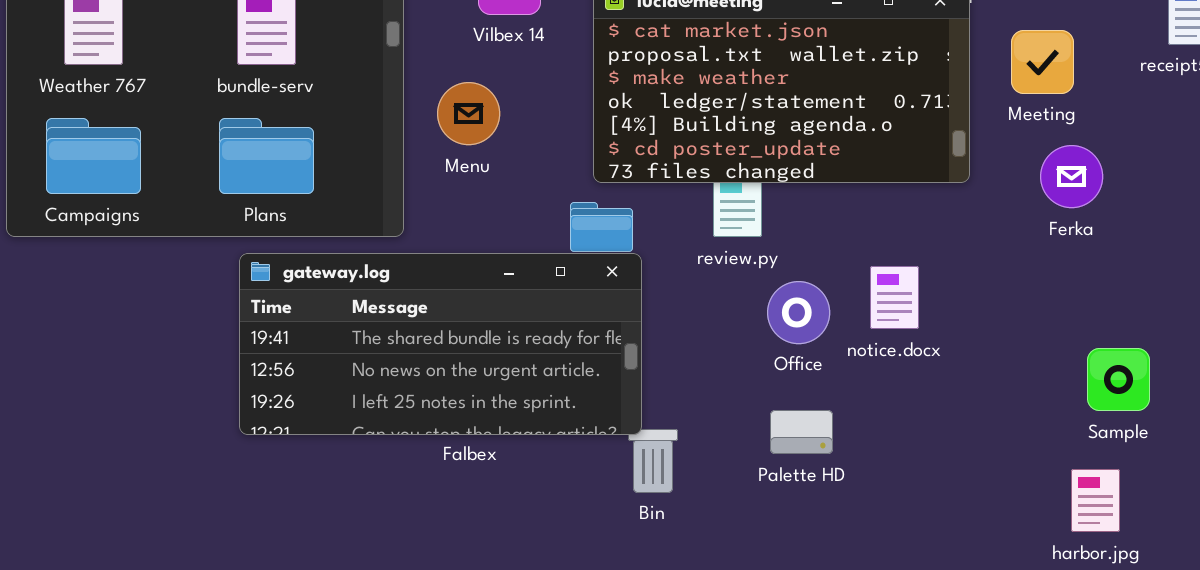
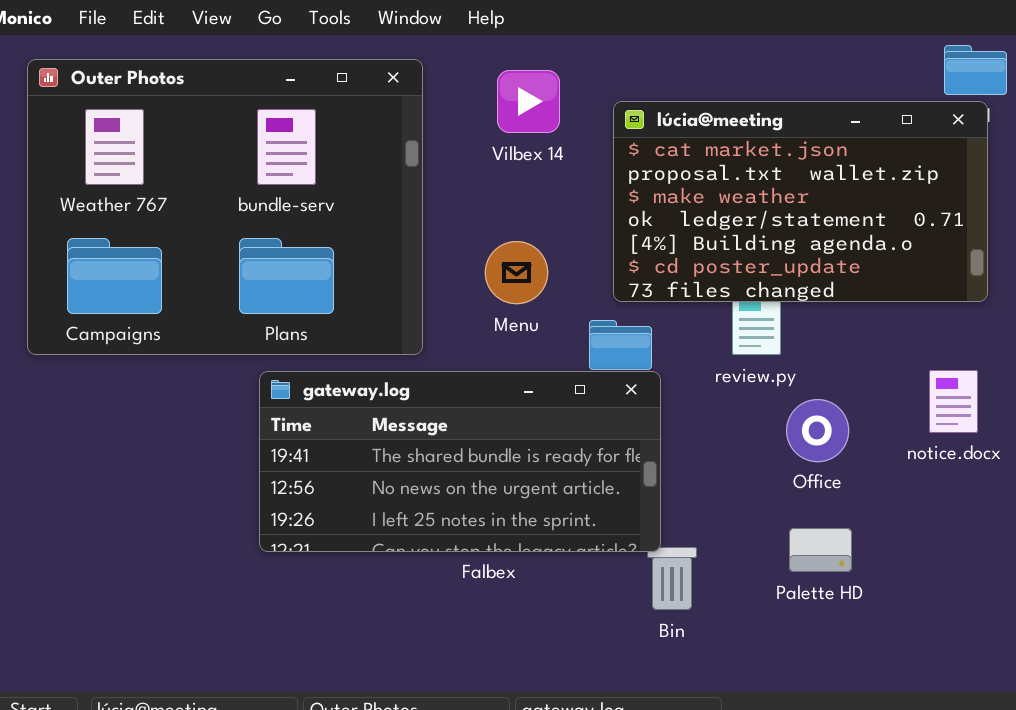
Menu: [437,82,500,145] -> [485,241,548,304], moved
notice.docx: [870,266,919,329] -> [929,370,978,433], moved

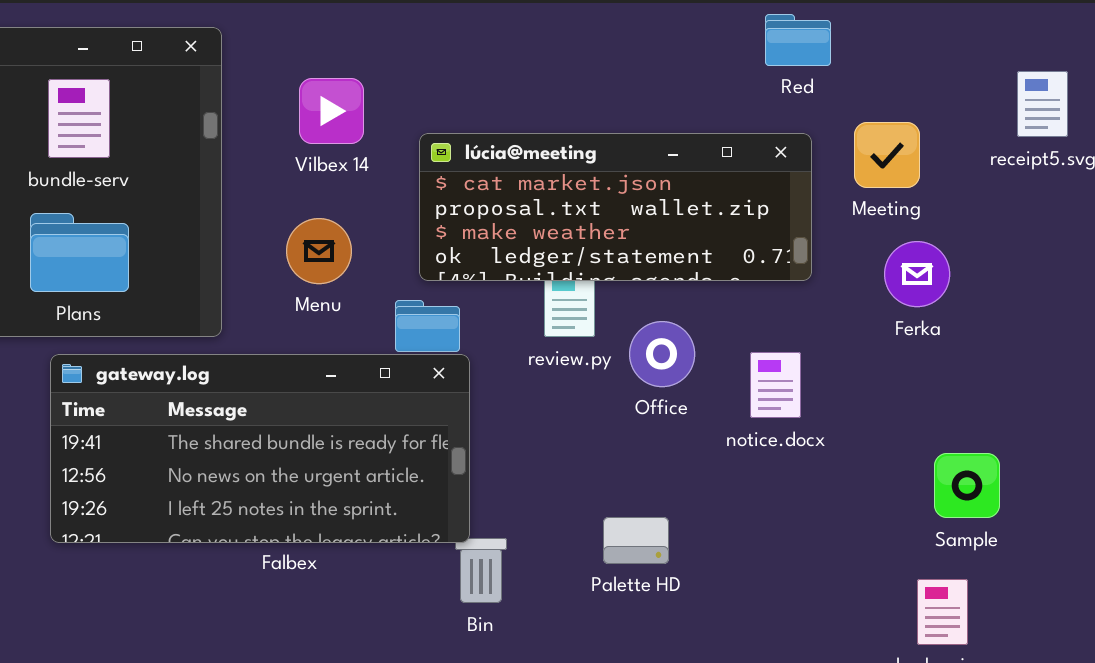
Vilbex 14: [497,70,560,133] -> [299,78,364,144], moved
lúcia@meeting: [613,101,988,302] -> [419,133,812,281], resized
Office: [786,399,849,462] -> [629,321,695,387], moved

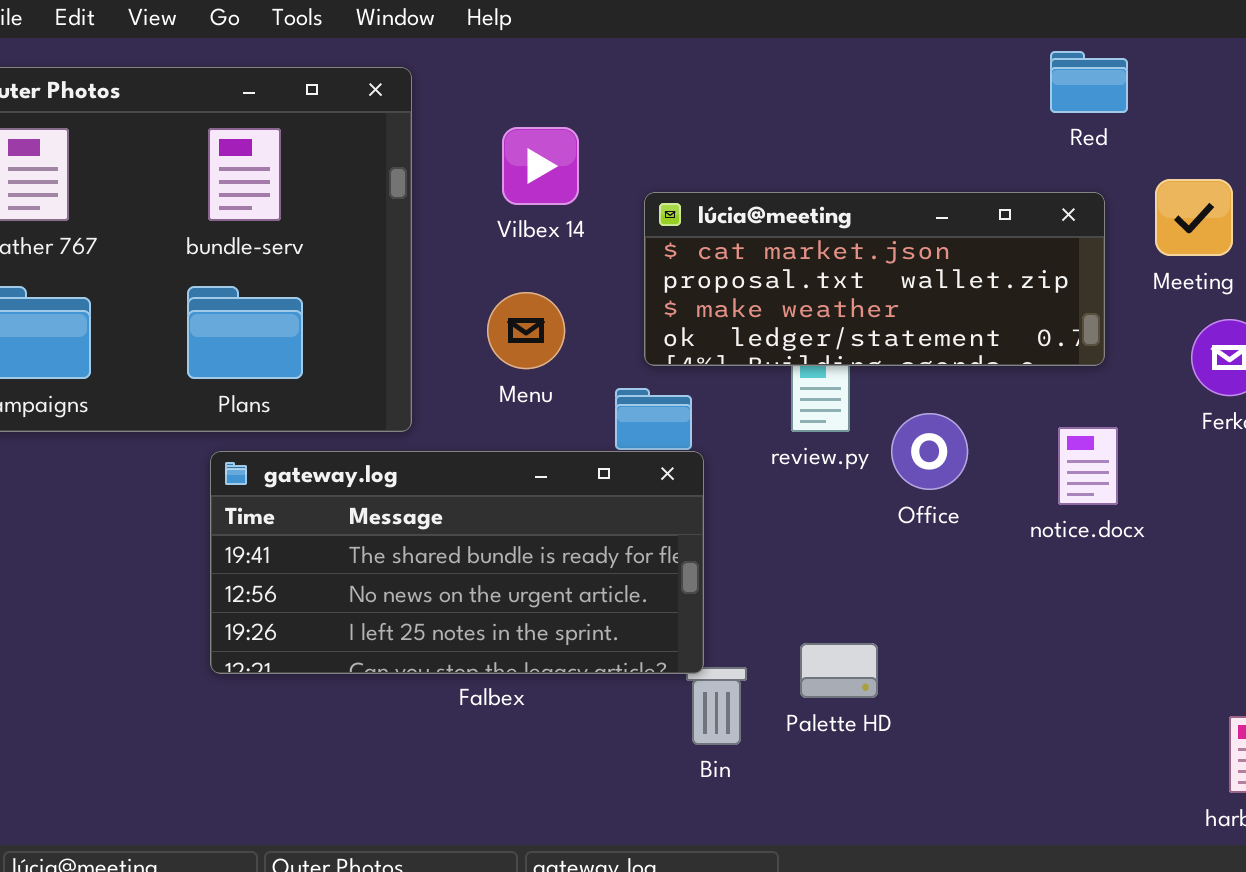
notice.docx: [750,352,801,418] -> [1058,427,1118,505], moved
Palette HD: [603,517,669,564] -> [800,643,878,698], moved

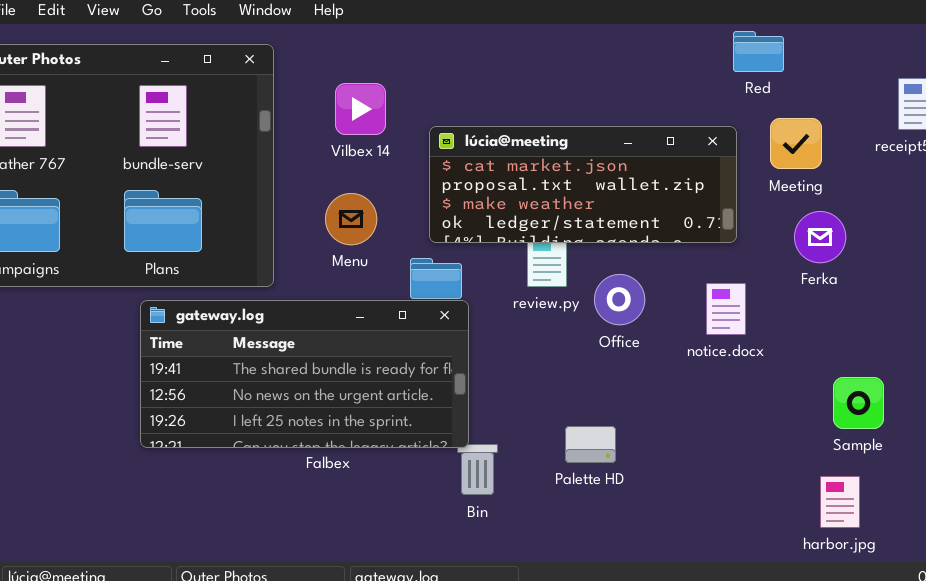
Red: [1050,51,1128,113] -> [733,31,784,72], moved
Palette HD: [800,643,878,698] -> [565,426,616,463], moved

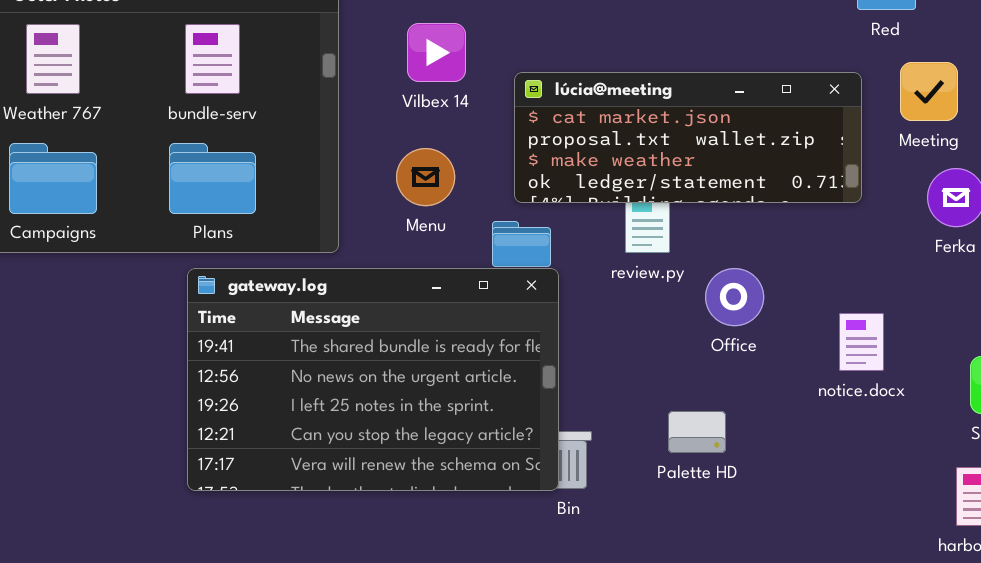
Office: [594,274,645,325] -> [705,268,764,326], moved
notice.docx: [706,283,746,335] -> [839,313,884,371], moved
gateway.log: [140,300,469,448] -> [187,268,559,491], resized

